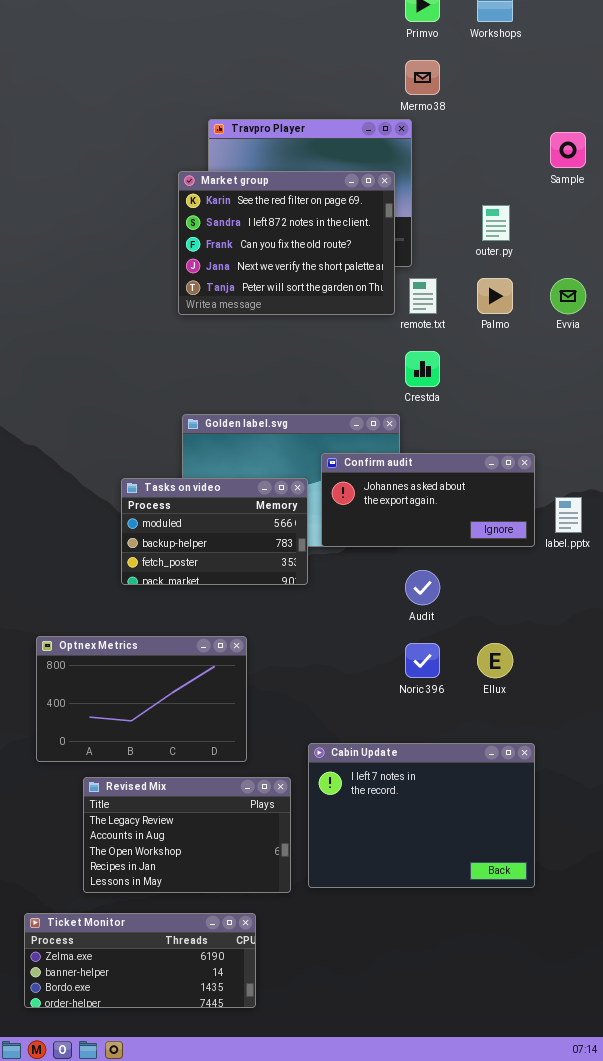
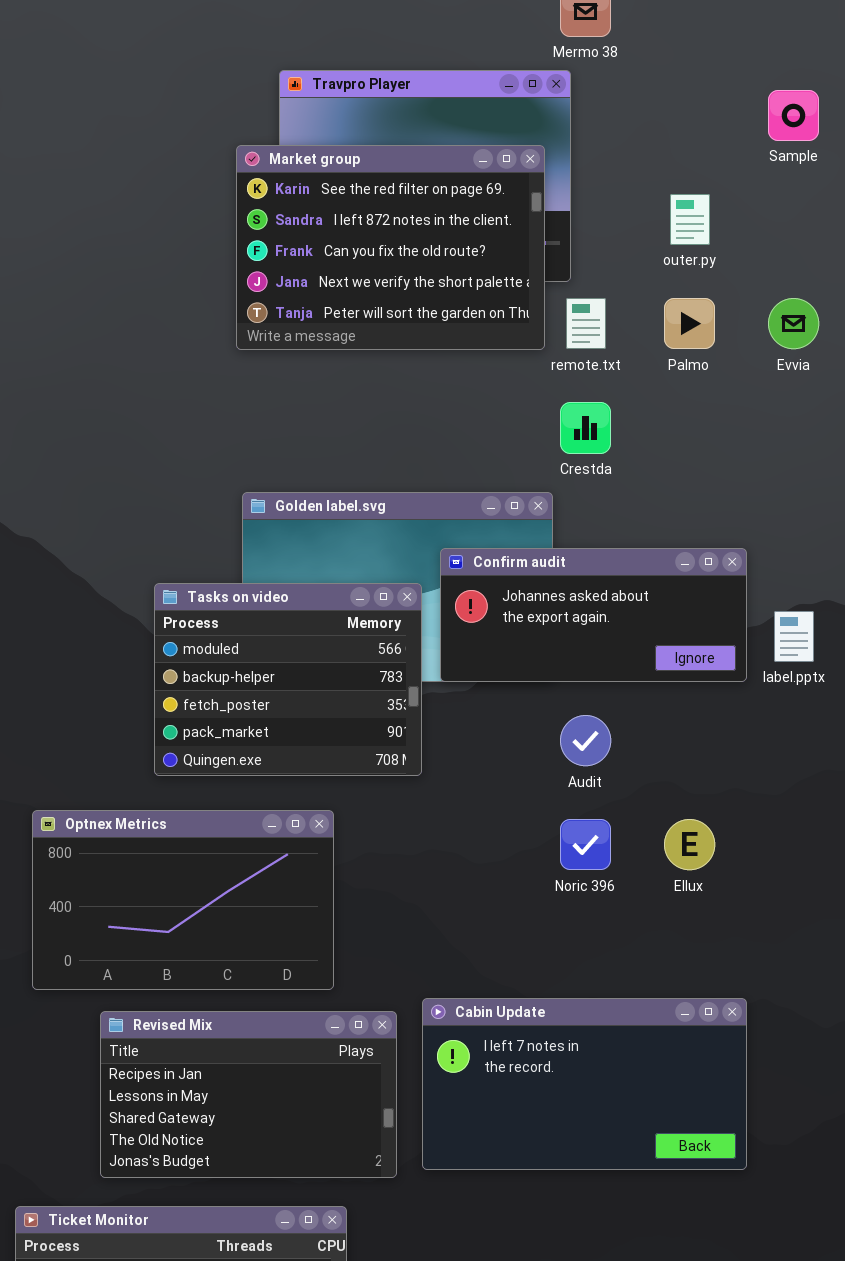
Tasks on video: [121,478,308,585] -> [154,583,422,776], resized
Cabin Update: [308,743,535,888] -> [422,998,747,1170], resized
Revised Mix: [83,777,291,893] -> [100,1011,397,1178], scrolled down 3 rows

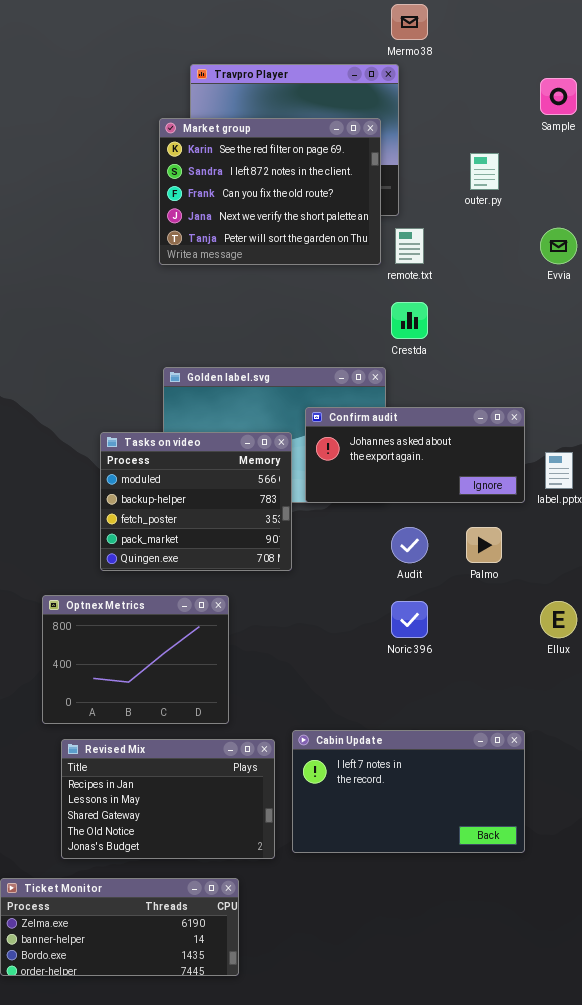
Palmo: [664,298,715,349] -> [466,527,502,563], moved
Optnex Metrics: [32,810,334,990] -> [42,595,229,724], resized
Ellux: [664,819,715,870] -> [540,601,577,638], moved

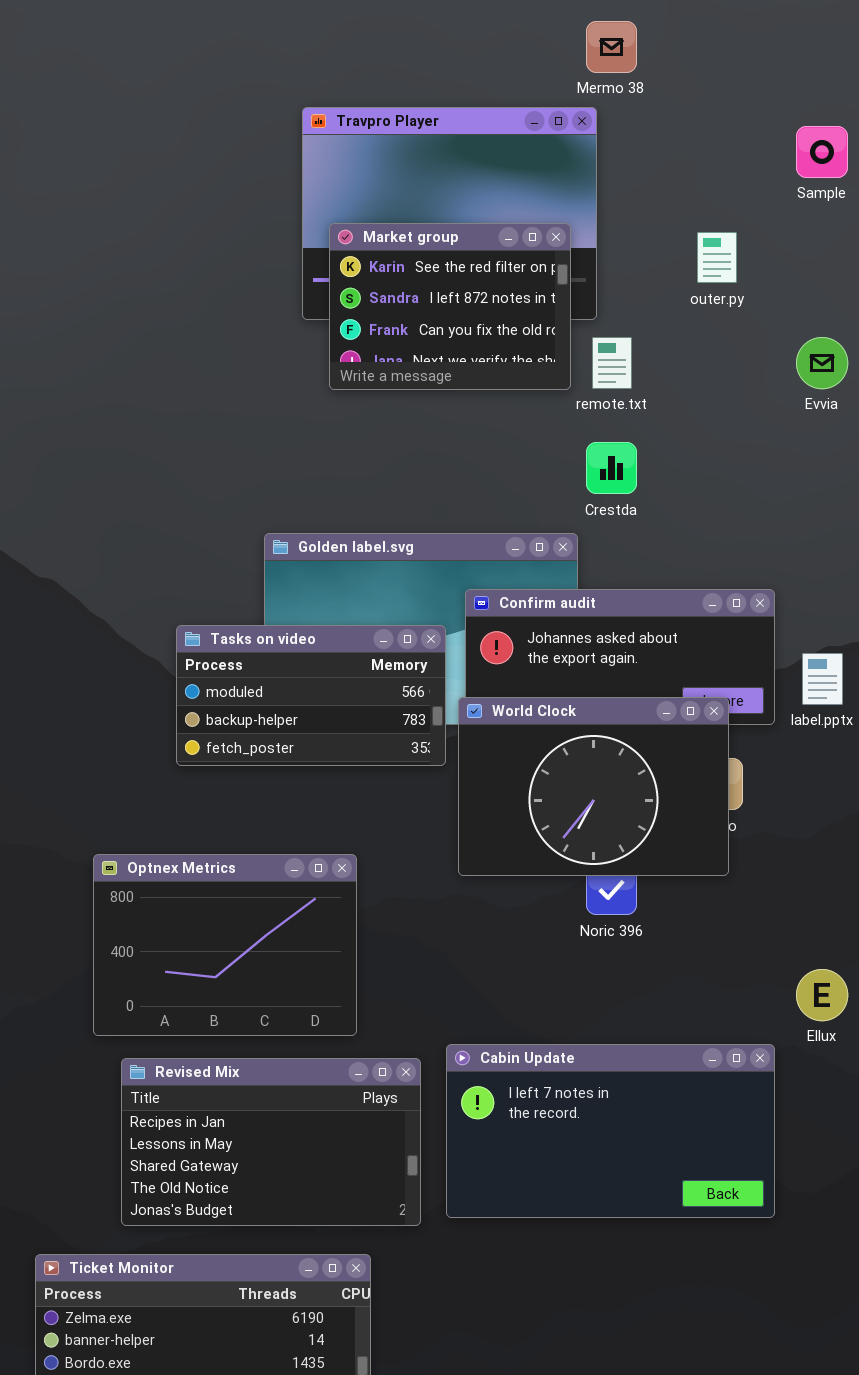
Market group: [159,118,381,265] -> [329,223,571,390], resized
Tasks on video: [100,432,292,571] -> [176,625,446,766], resized
World Clock: none -> [458,697,729,876], opened
Ellux: [540,601,577,638] -> [796,969,848,1021], moved

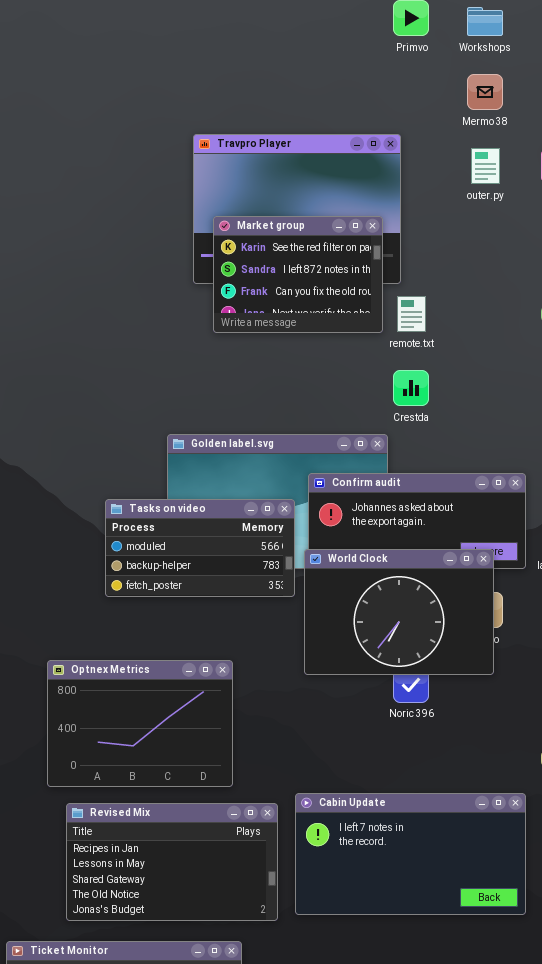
Mermo 38: [586,21,637,73] -> [467,74,503,110], moved
outer.py: [697,232,737,283] -> [471,148,500,184], moved

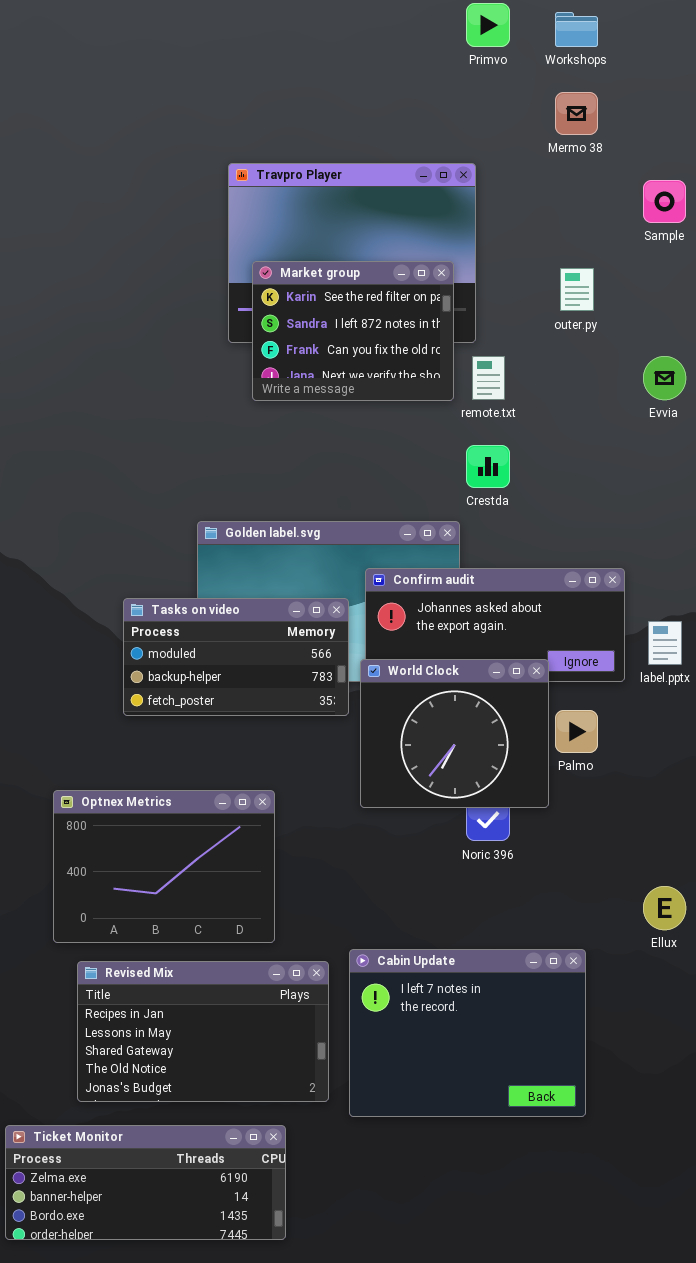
outer.py: [471,148,500,184] -> [560,268,594,311], moved
World Clock: [304,549,494,675] -> [360,659,549,808], resized
Cabin Update: [295,793,526,915] -> [349,949,586,1117], resized

